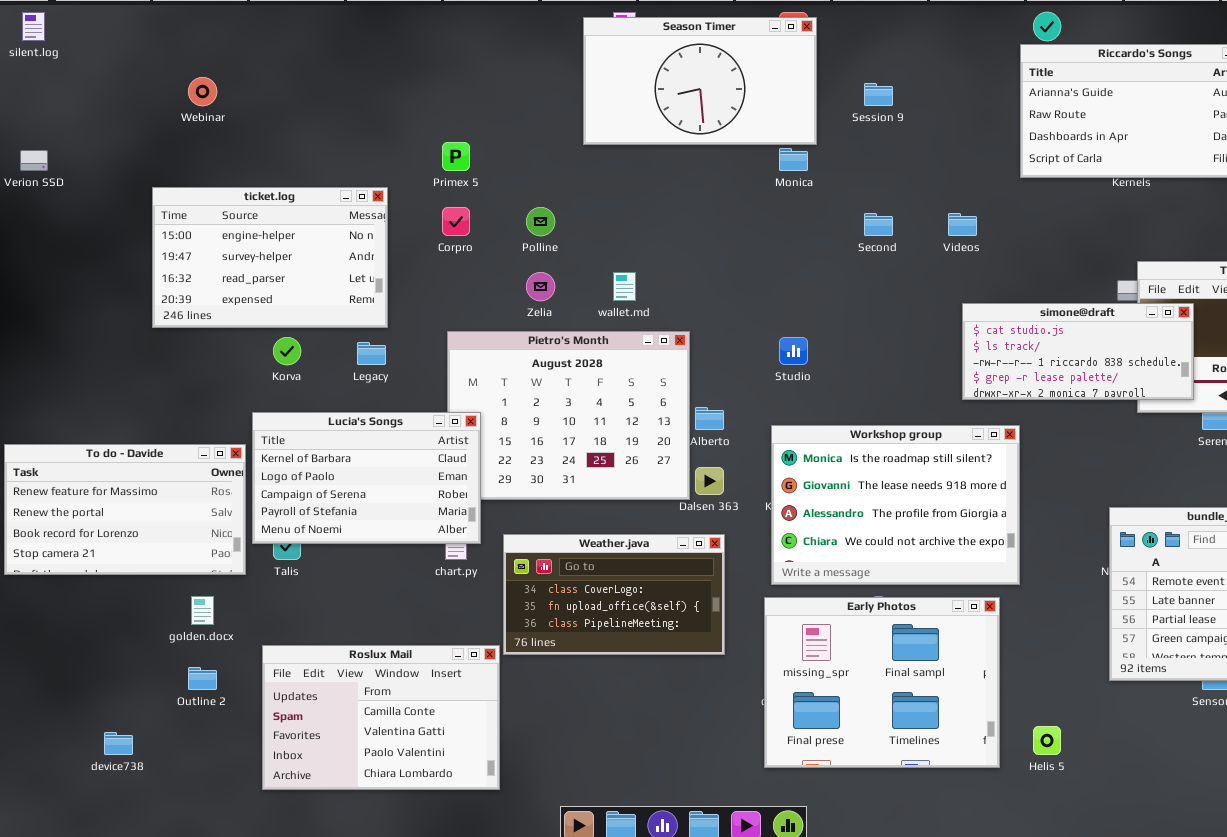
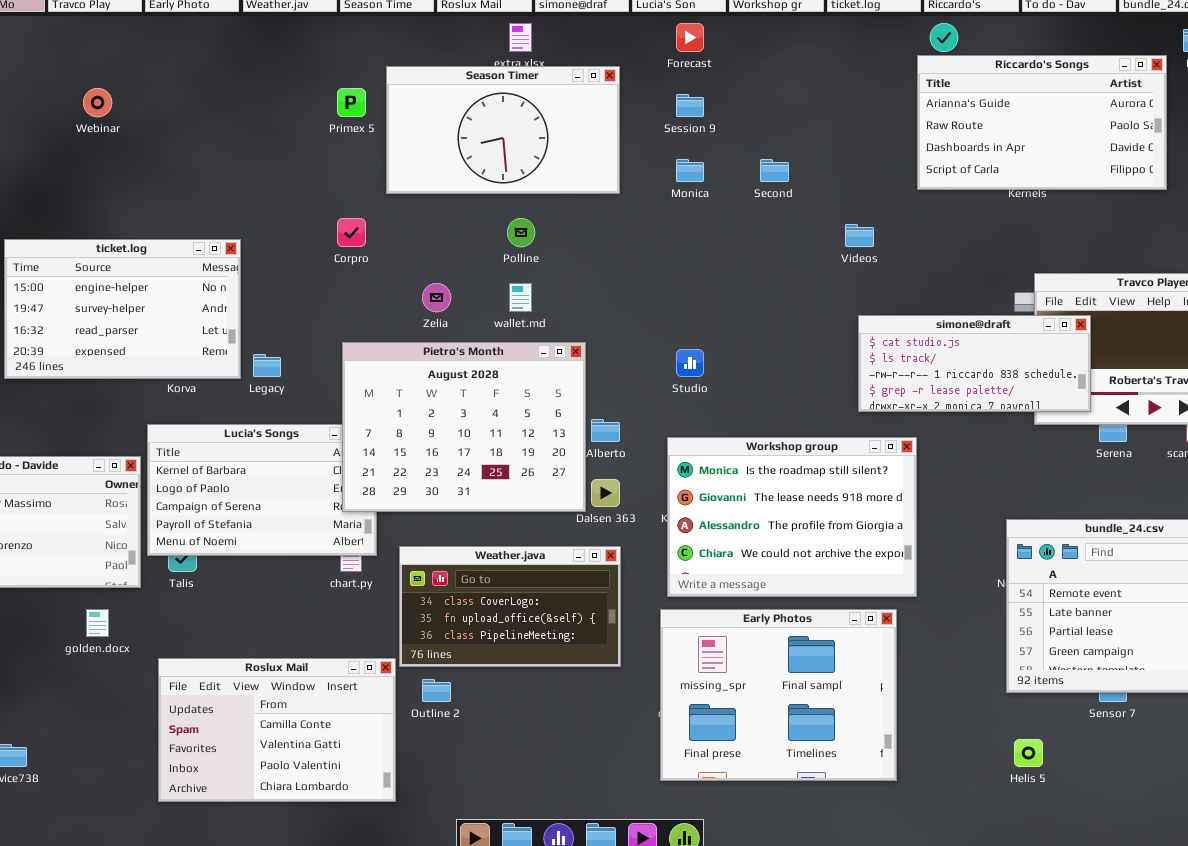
Season Timer: [583,17,817,145] -> [386,66,620,194], moved
Session 9: [864,83,893,106] -> [676,94,704,117], moved
Primex 5: [442,142,470,171] -> [337,88,366,117], moved
ticket.log: [152,187,388,328] -> [4,239,241,379], moved
Polline: [526,207,555,236] -> [507,218,535,247], moved
Second: [864,213,893,236] -> [760,159,789,182], moved
Pietro's Month: [447,331,690,500] -> [342,342,586,512], raised
Outline 2: [188,667,217,690] -> [422,679,451,702], moved
Helis 5: [1033,726,1061,755] -> [1014,739,1043,767], moved

